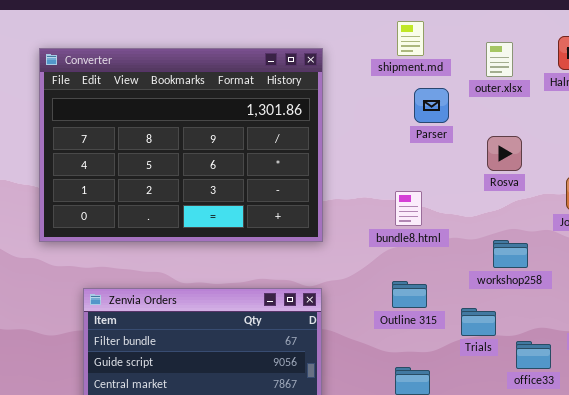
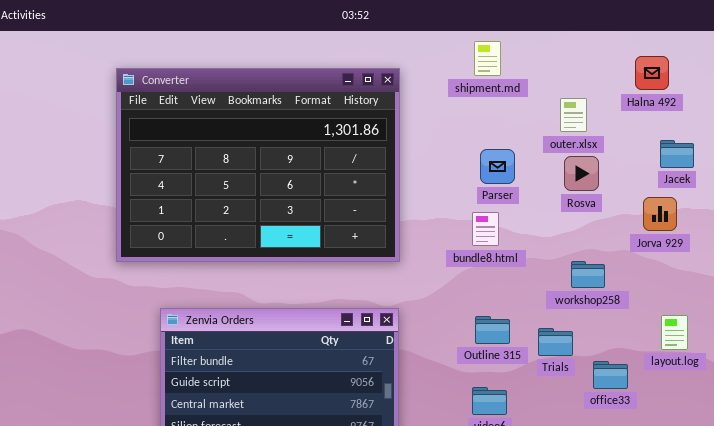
outer.xlsx: [486,42,513,77] -> [560,98,587,132], moved
Parser: [414,88,449,123] -> [480,149,515,184], moved
Outline 315: [392,281,427,308] -> [475,316,510,344], moved

